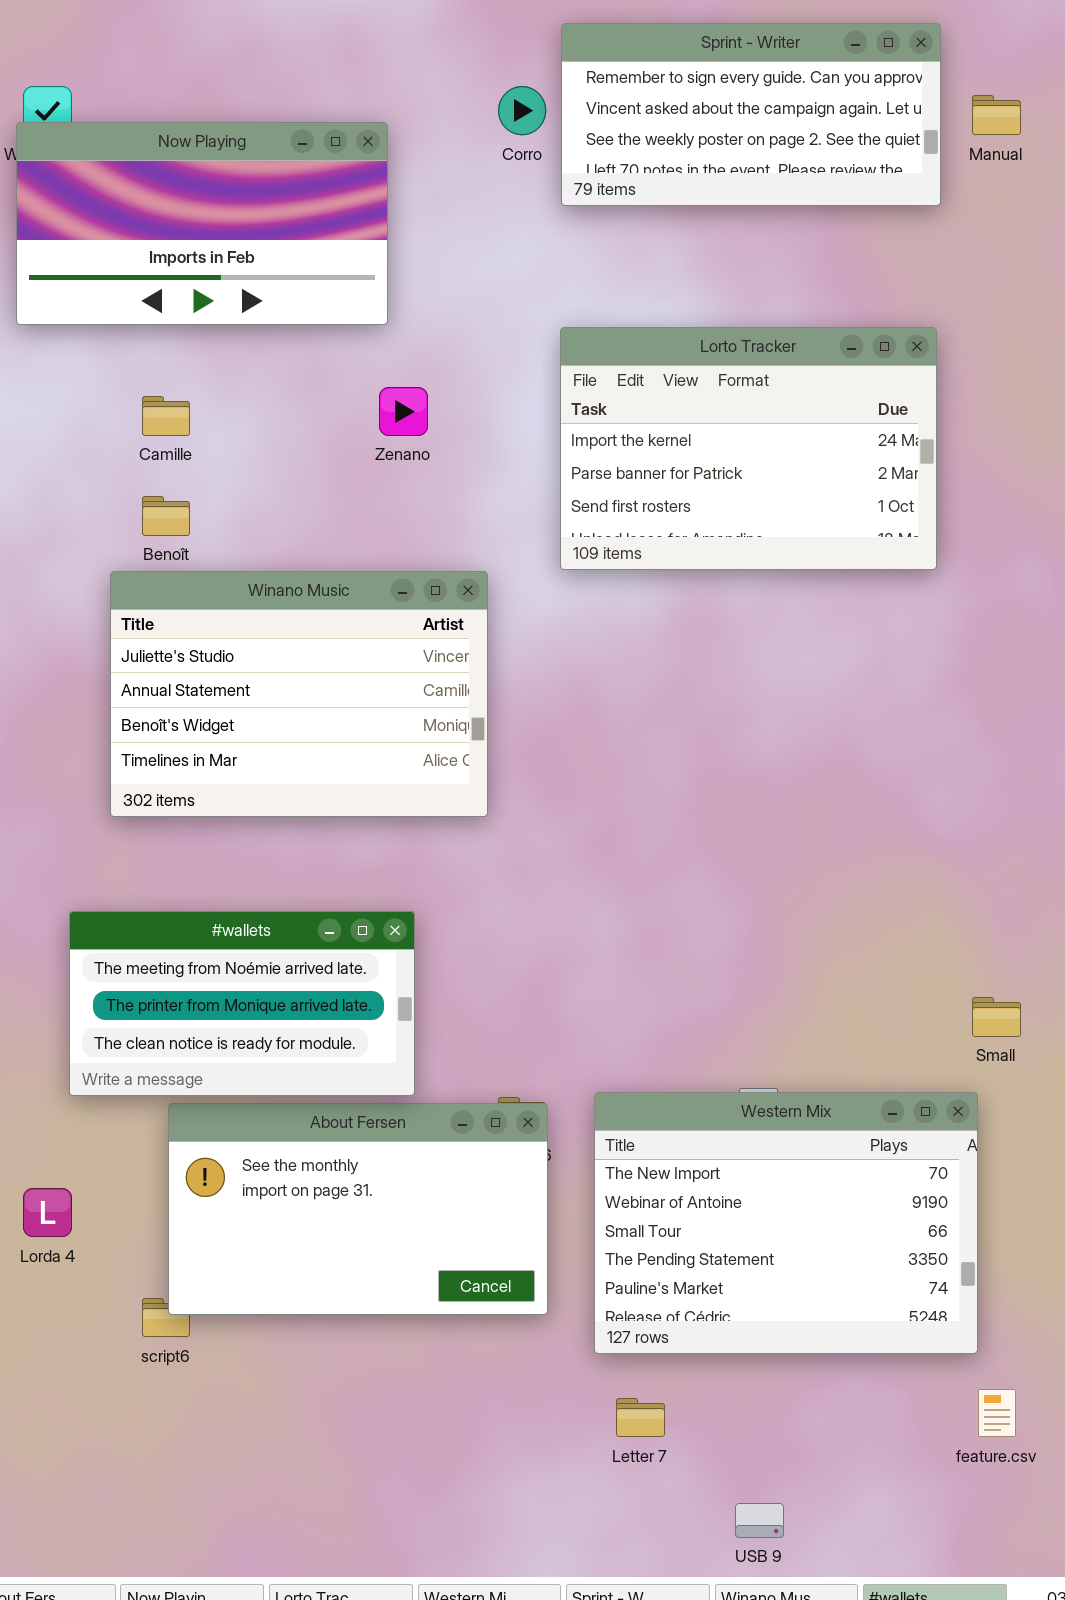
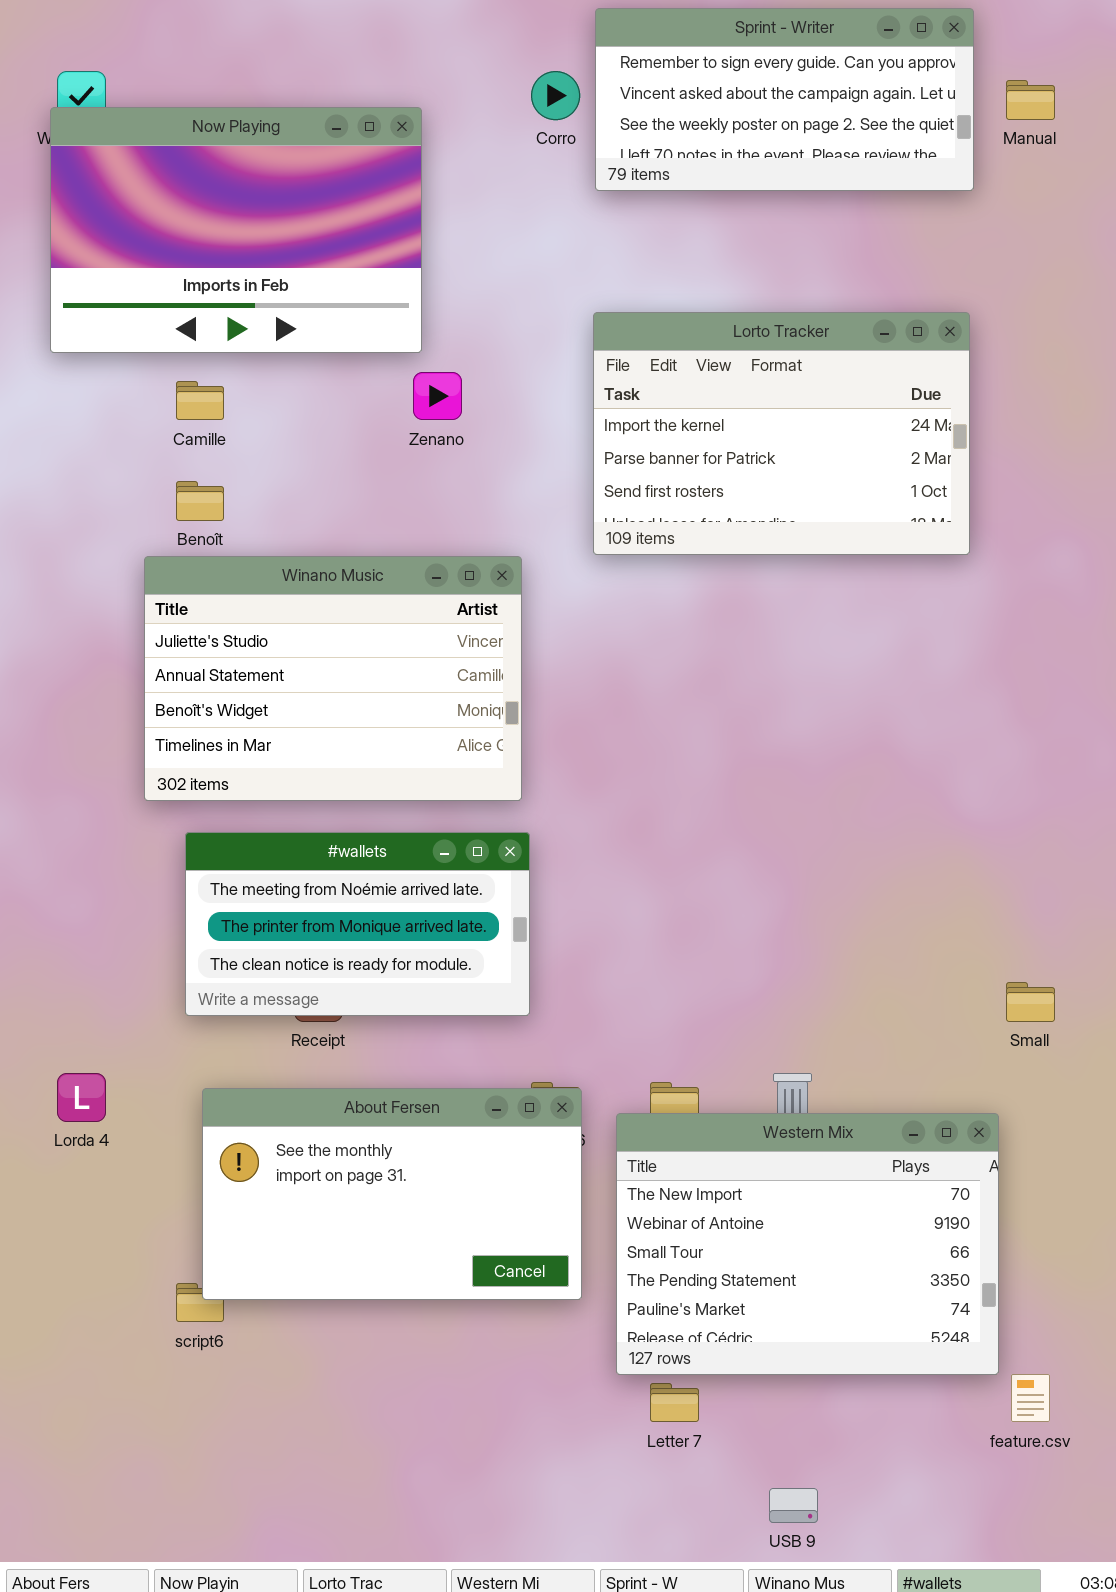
Now Playing: [16,122,388,325] -> [50,107,422,353], resized
#wallets: [69,911,415,1096] -> [185,832,530,1016], moved
Western Mix: [594,1092,978,1354] -> [616,1113,999,1375], moved
Lorda 4: [23,1188,72,1237] -> [57,1073,106,1122], moved

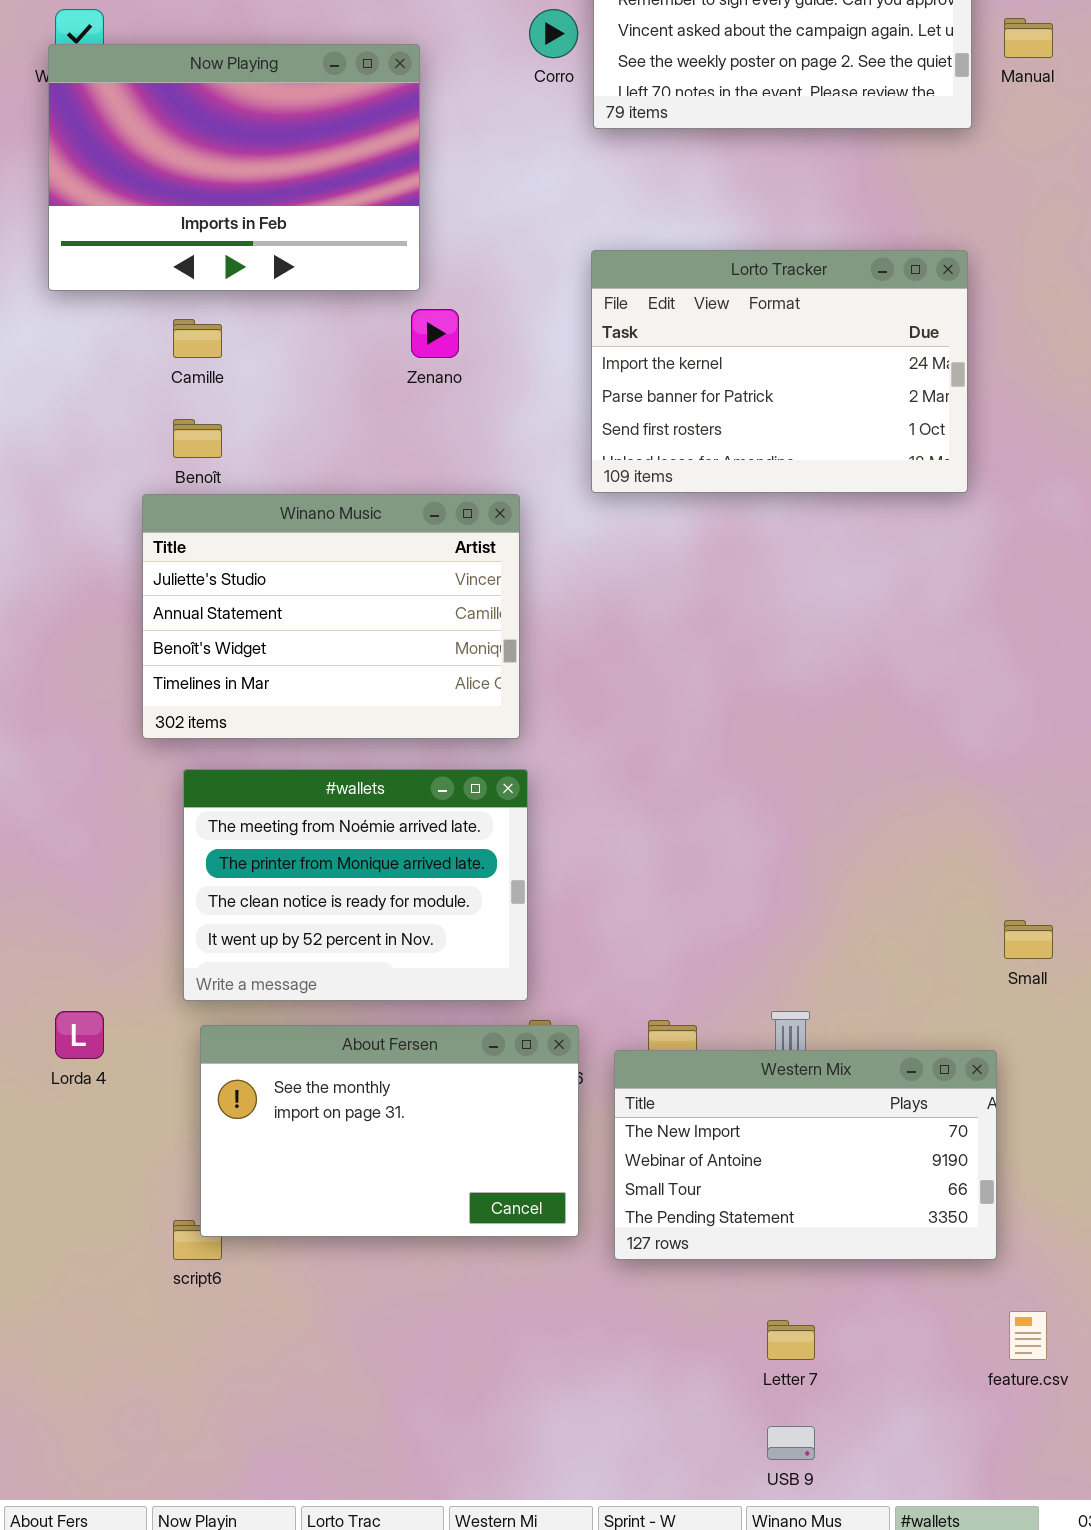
#wallets: [185,832,530,1016] -> [183,769,528,1001], resized
Western Mix: [616,1113,999,1375] -> [614,1050,997,1260], resized
Letter 7: [650,1383,699,1422] -> [767,1320,815,1360], moved

